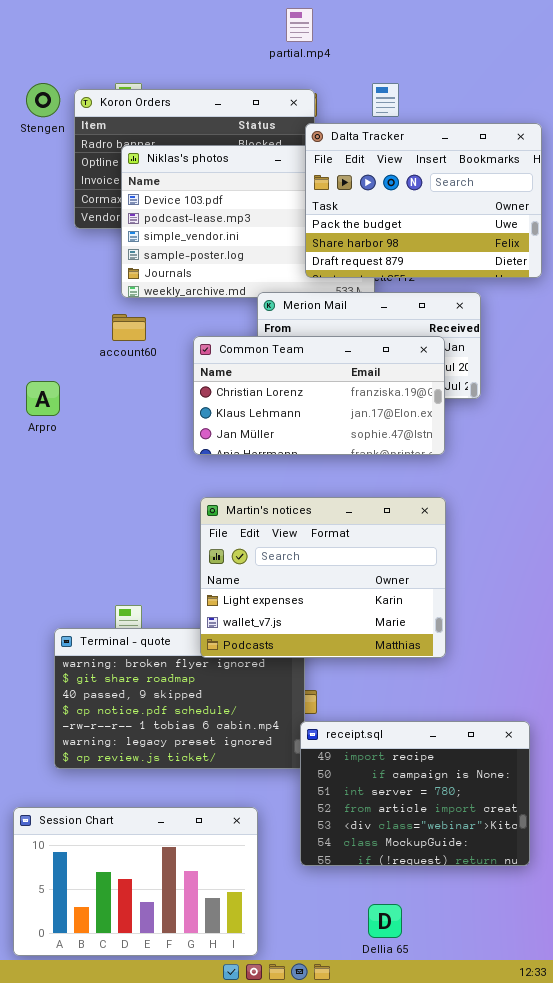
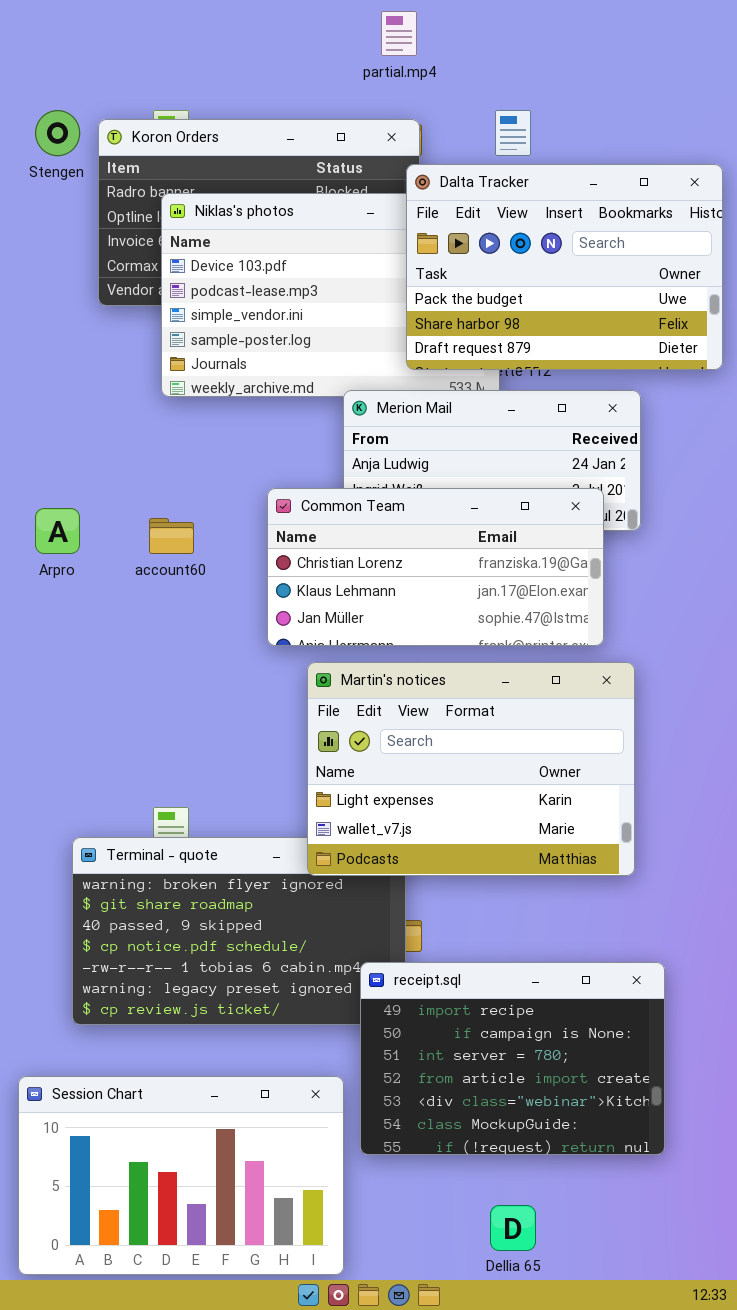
account60: [112,314,146,341] -> [149,518,194,554], moved
Common Team: [193,336,445,455] -> [267,488,604,646], moved
Martin's notices: [200,497,446,658] -> [307,662,635,876], moved
receipt.sql: [300,721,530,866] -> [360,962,665,1155], moved

